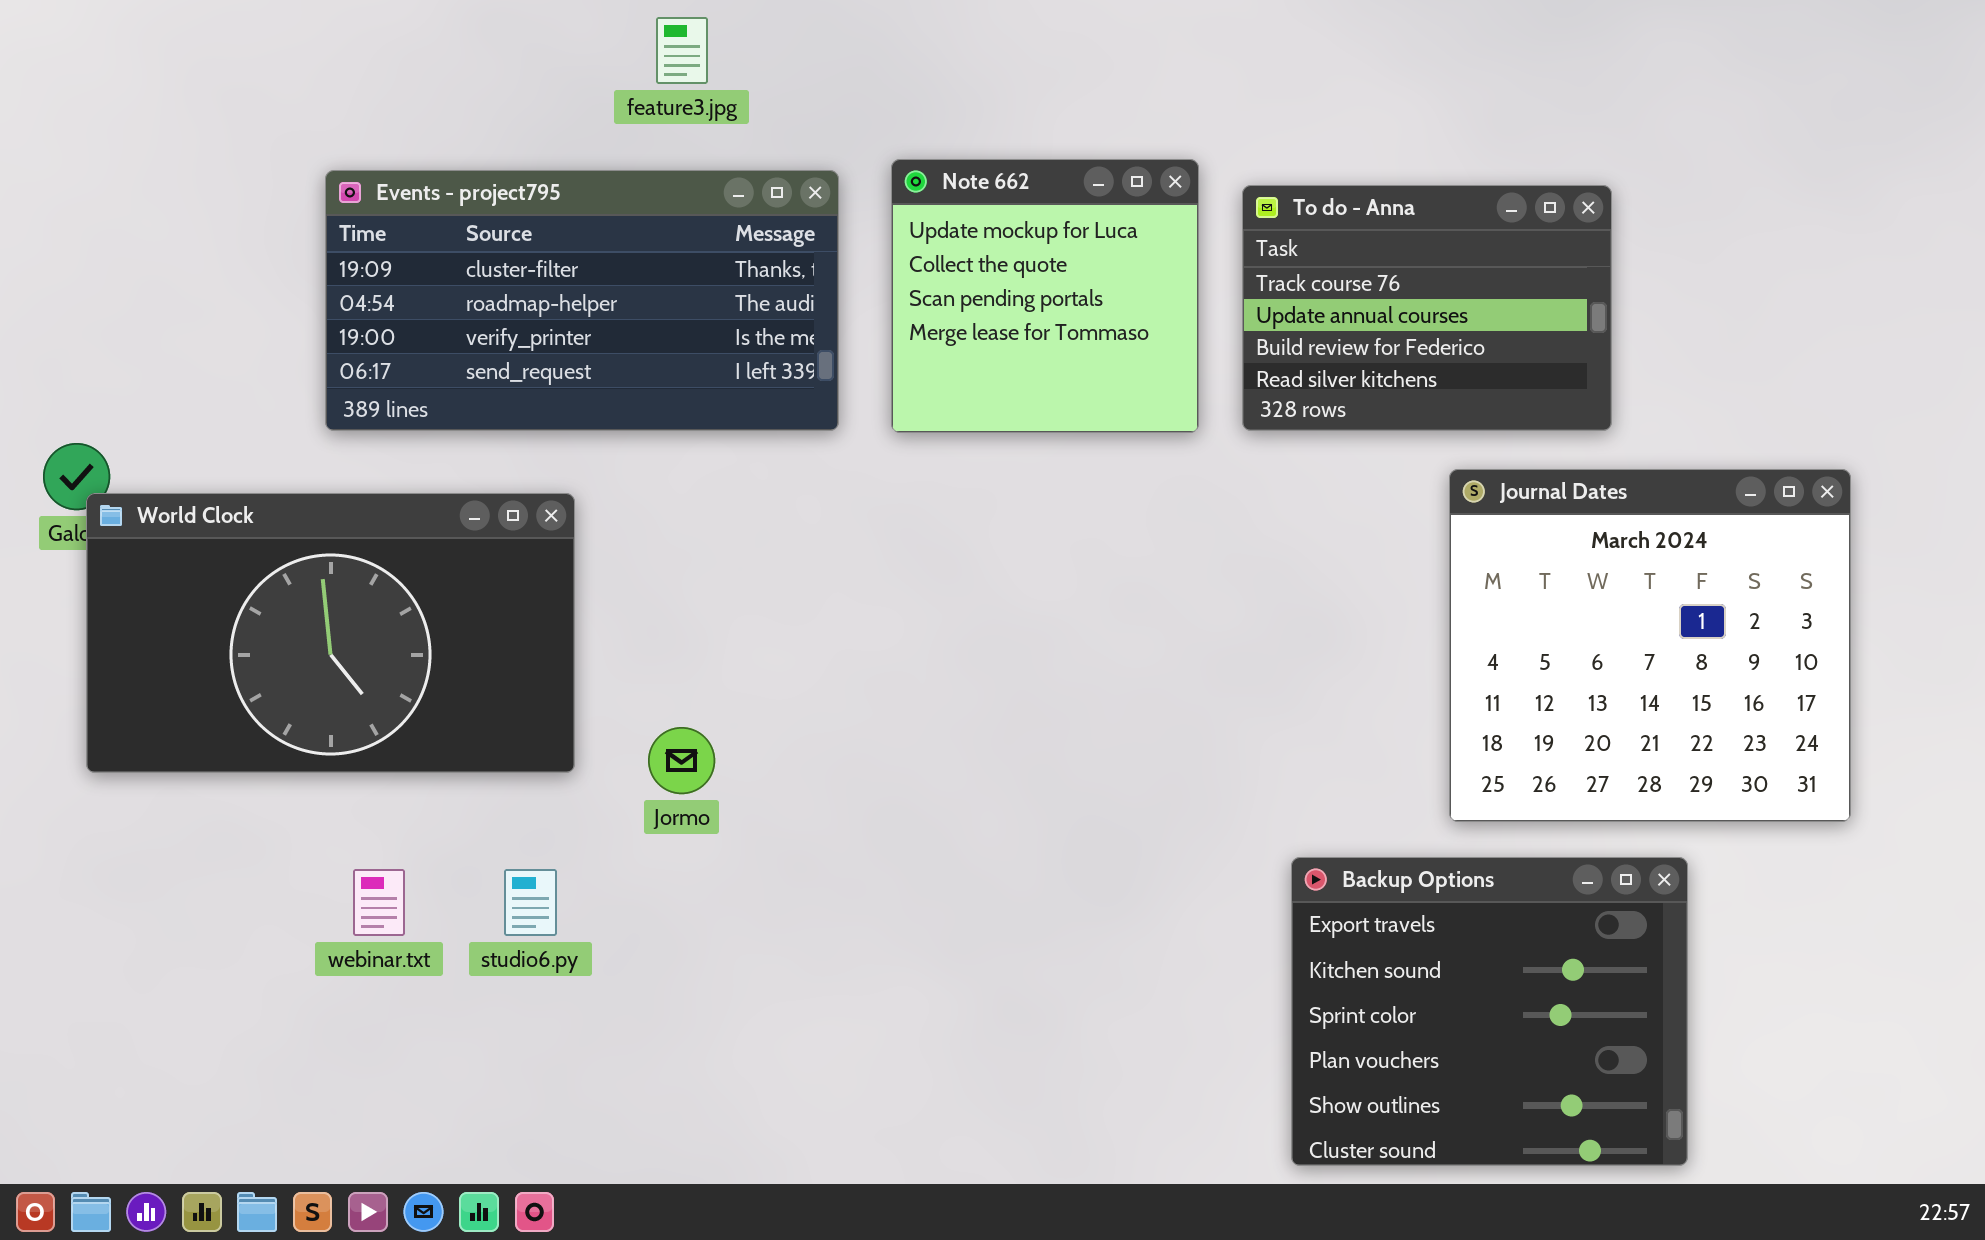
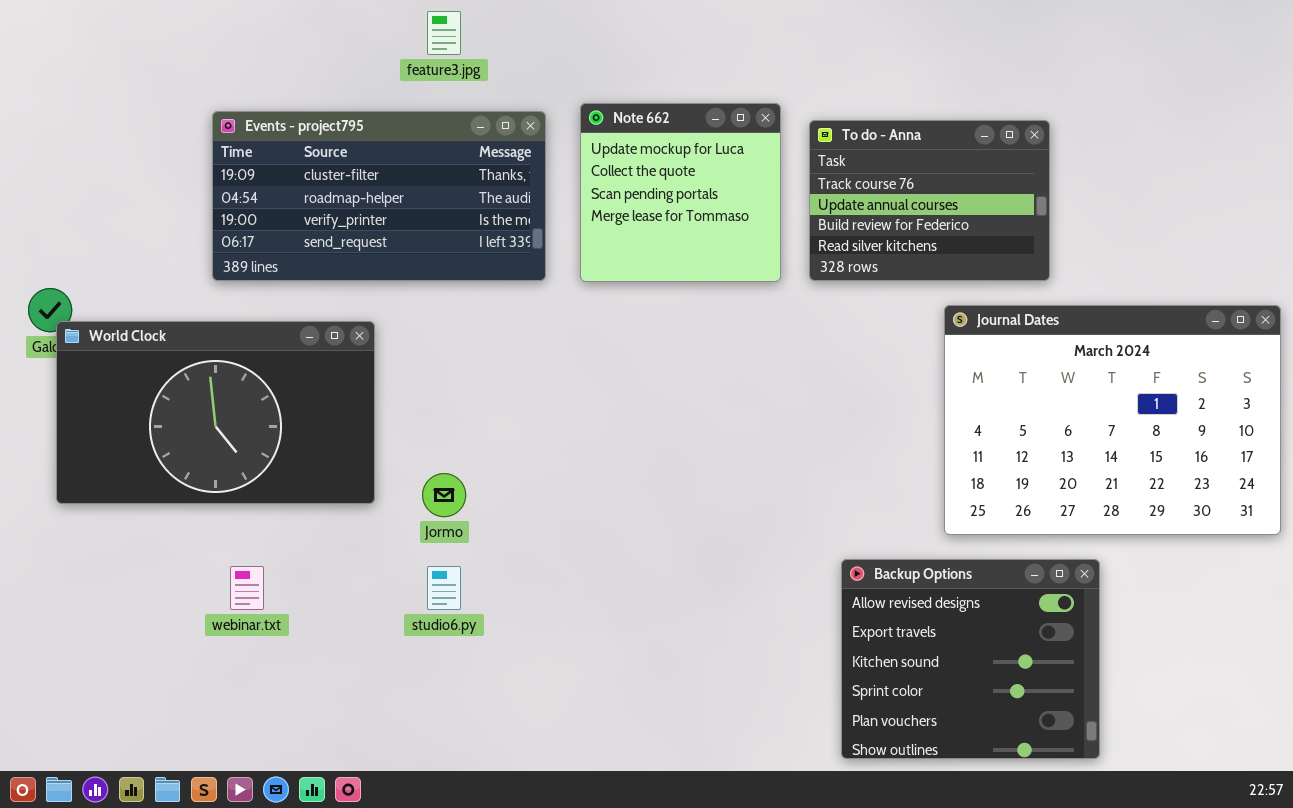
Journal Dates: [1449,469,1851,822] -> [944,305,1281,535], resized
Backup Options: [1291,857,1688,1166] -> [841,559,1100,759], scrolled up 1 row
studio6.py: [504,869,557,936] -> [427,566,461,610], moved

